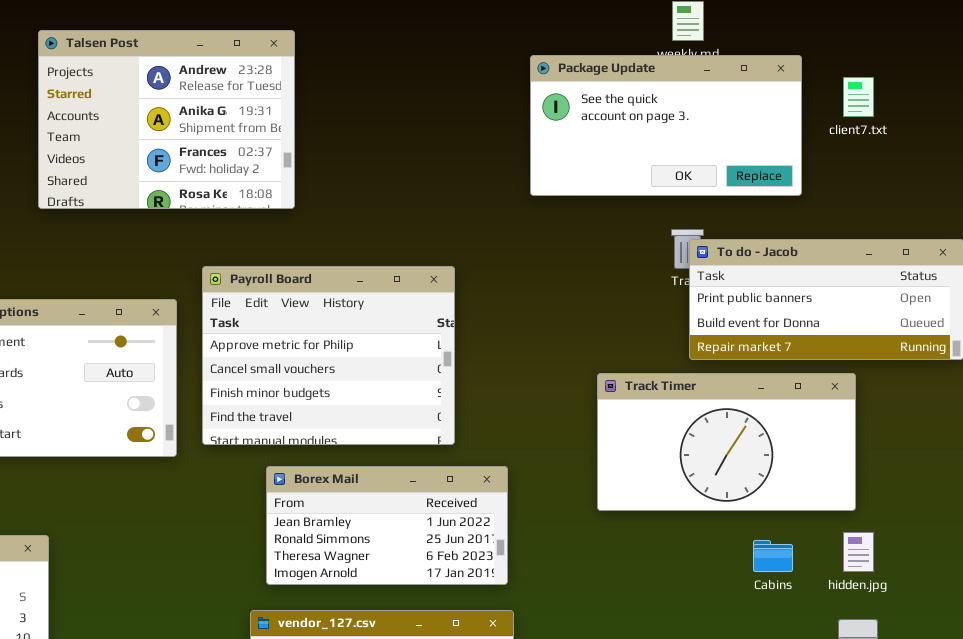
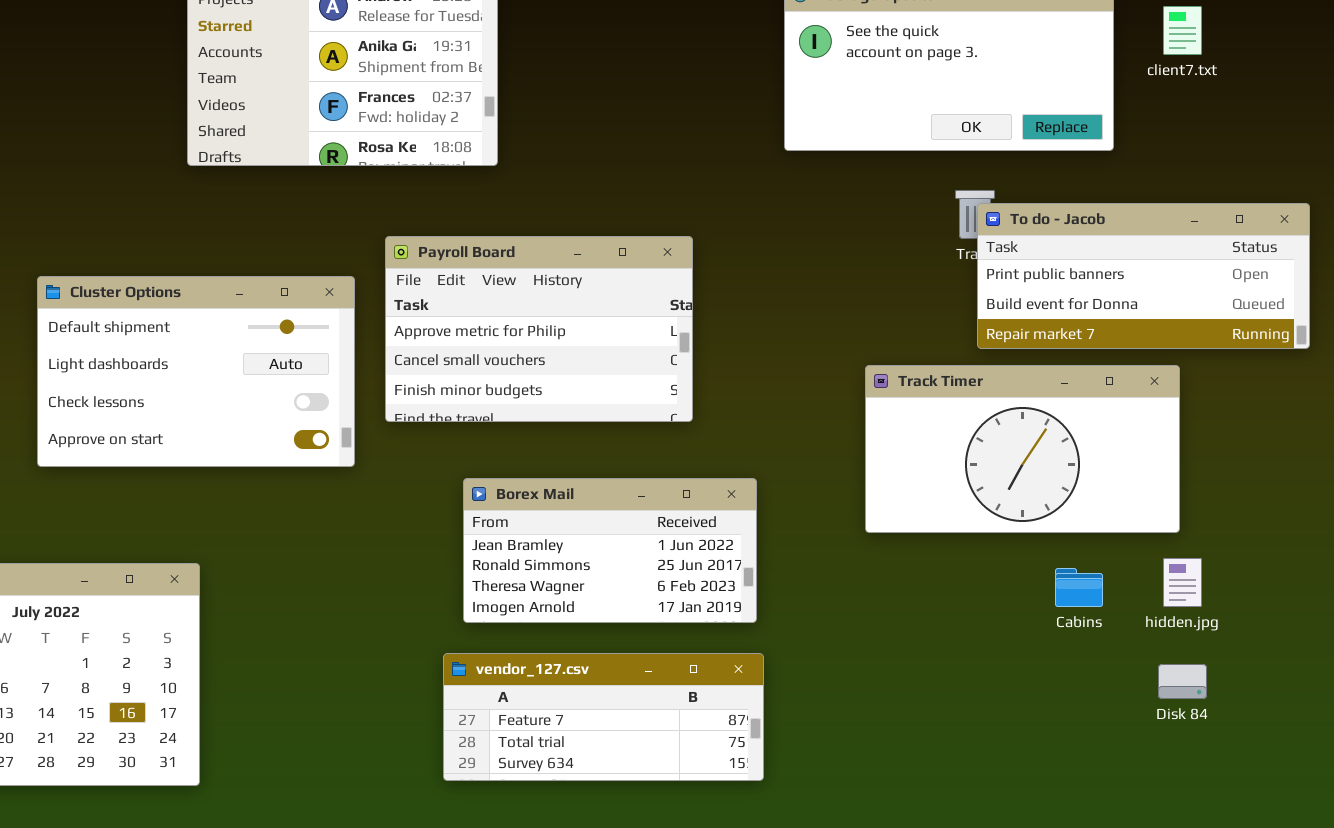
Payroll Board: [202,266,455,445] -> [385,236,693,422], resized

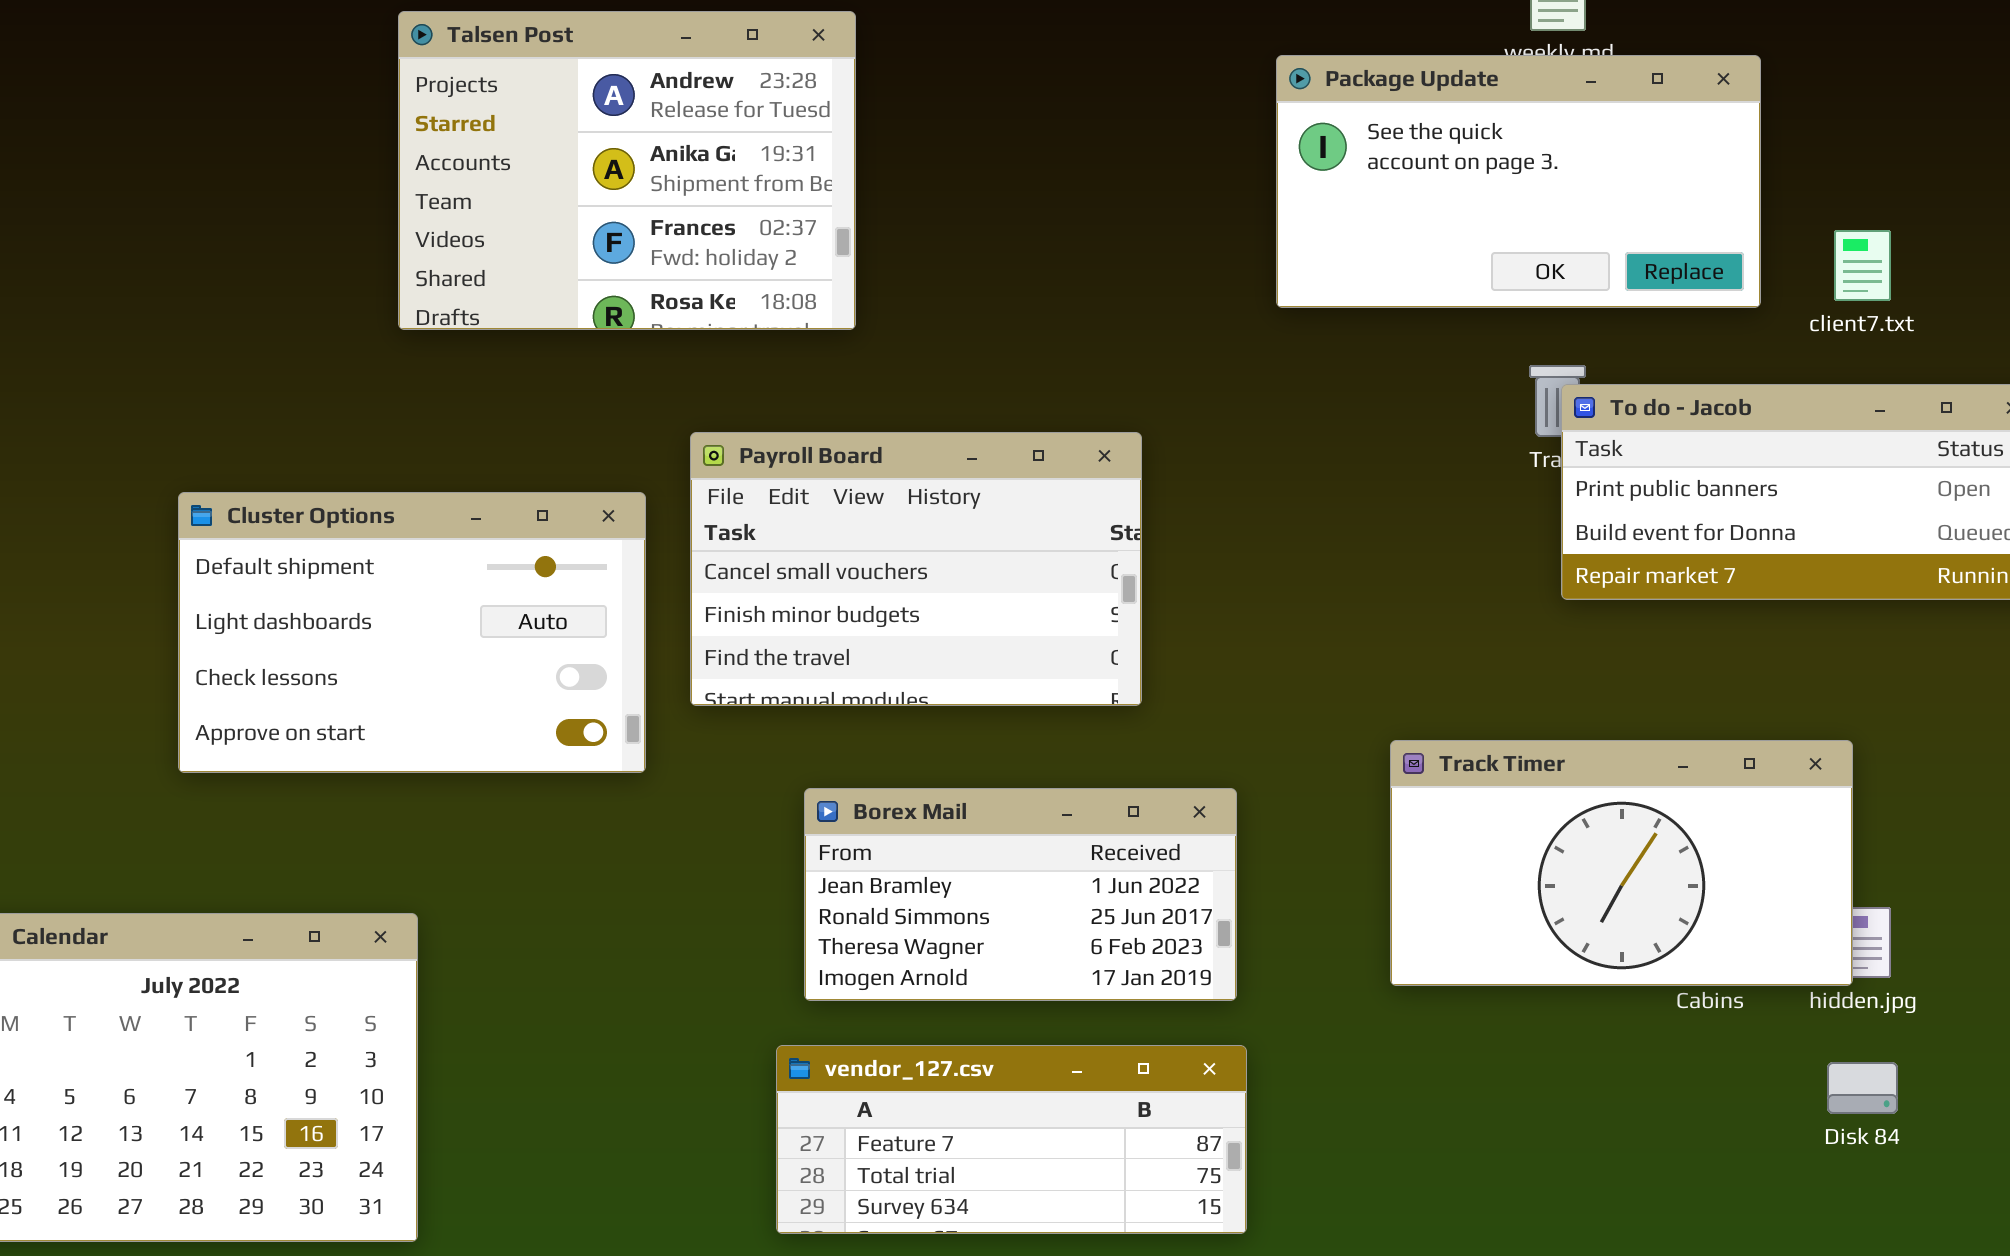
client7.txt: [1163,6,1202,55] -> [1834,230,1891,301], moved
Payroll Board: [385,236,693,422] -> [690,432,1142,706], scrolled down 1 row
Track Timer: [865,365,1180,533] -> [1390,740,1853,986], moved

